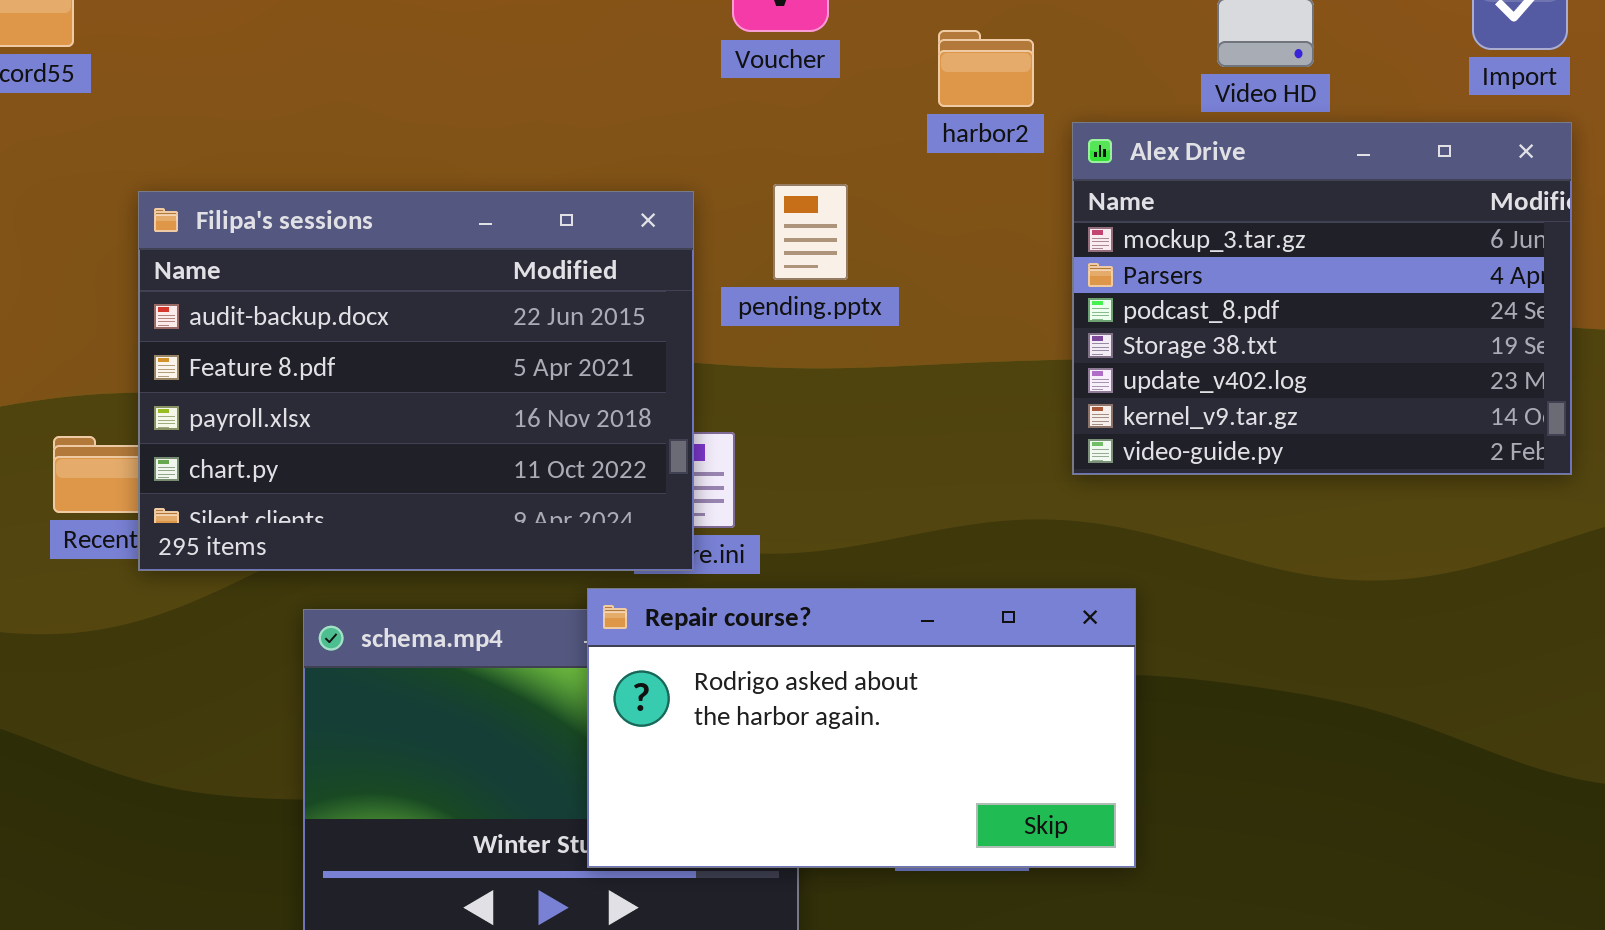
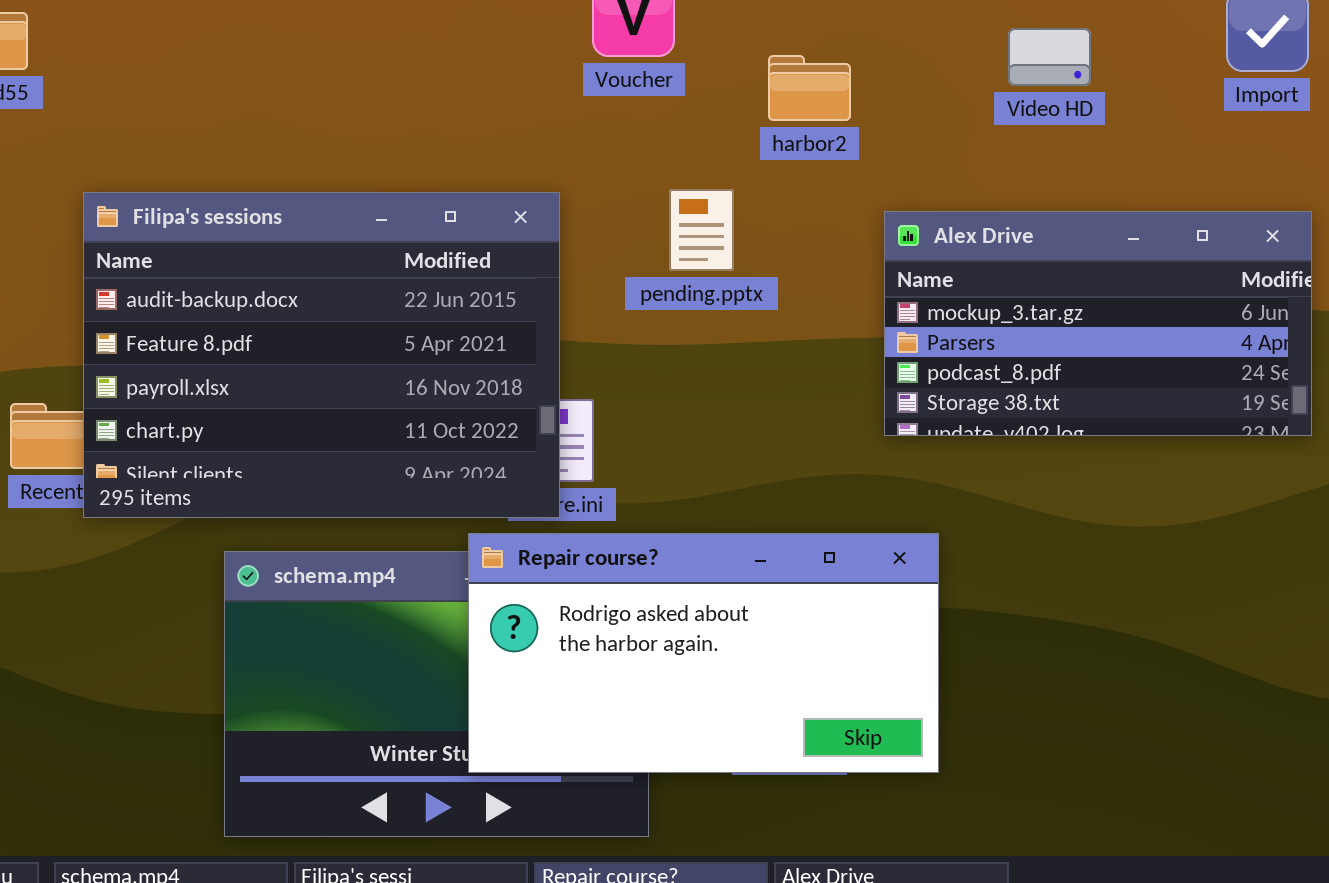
Alex Drive: [1072,122,1572,475] -> [884,211,1312,436], resized
pending.pptx: [773,184,848,280] -> [669,189,734,271], moved

